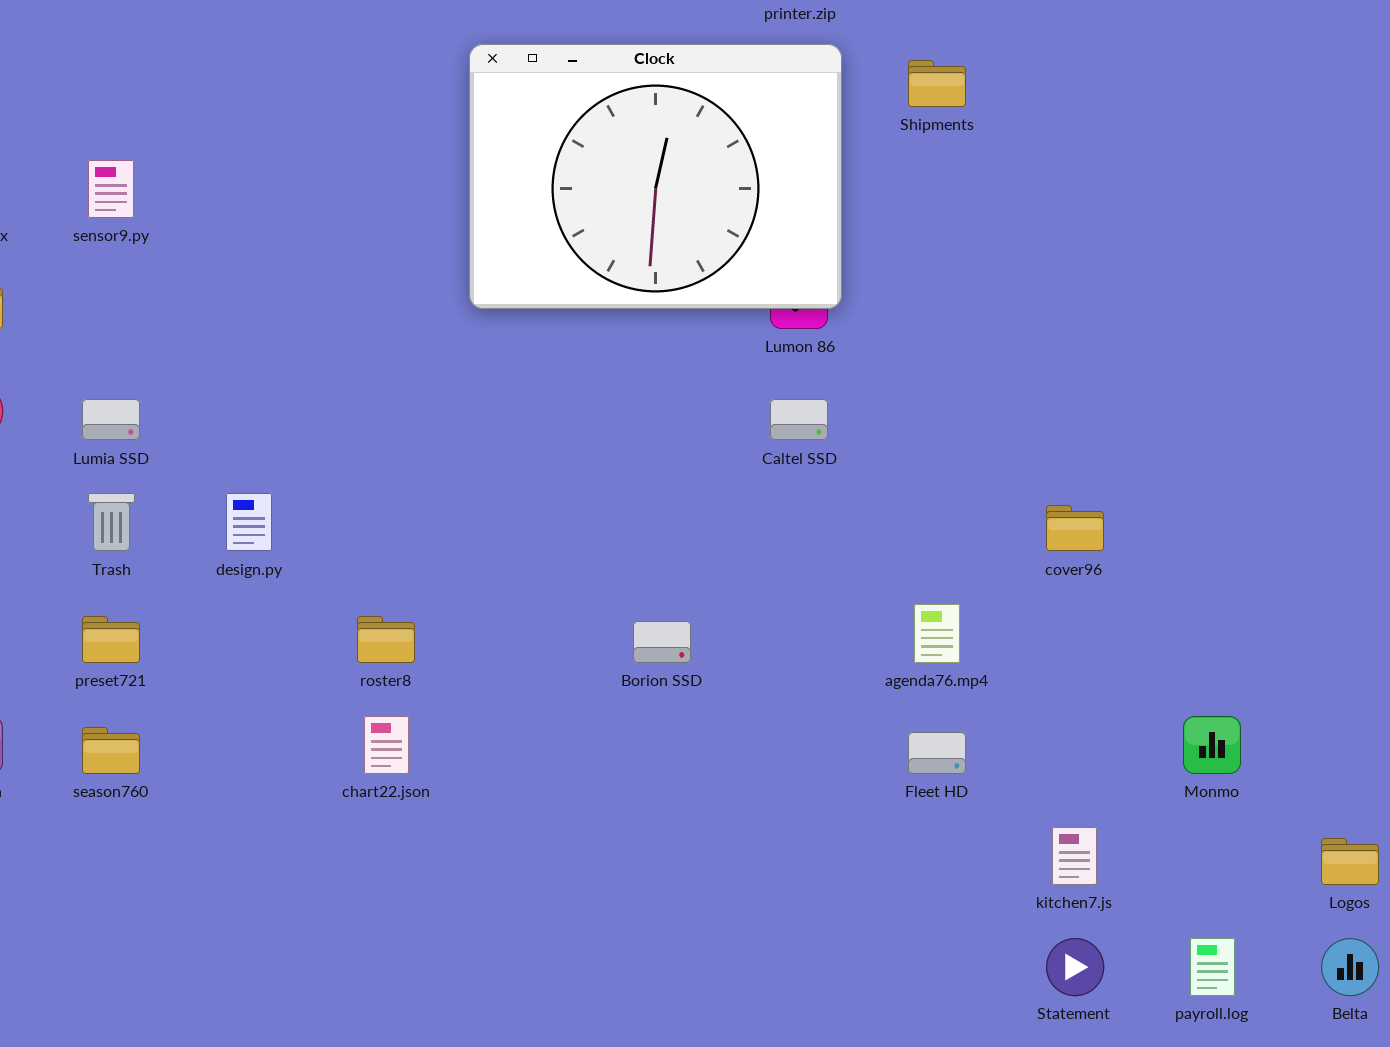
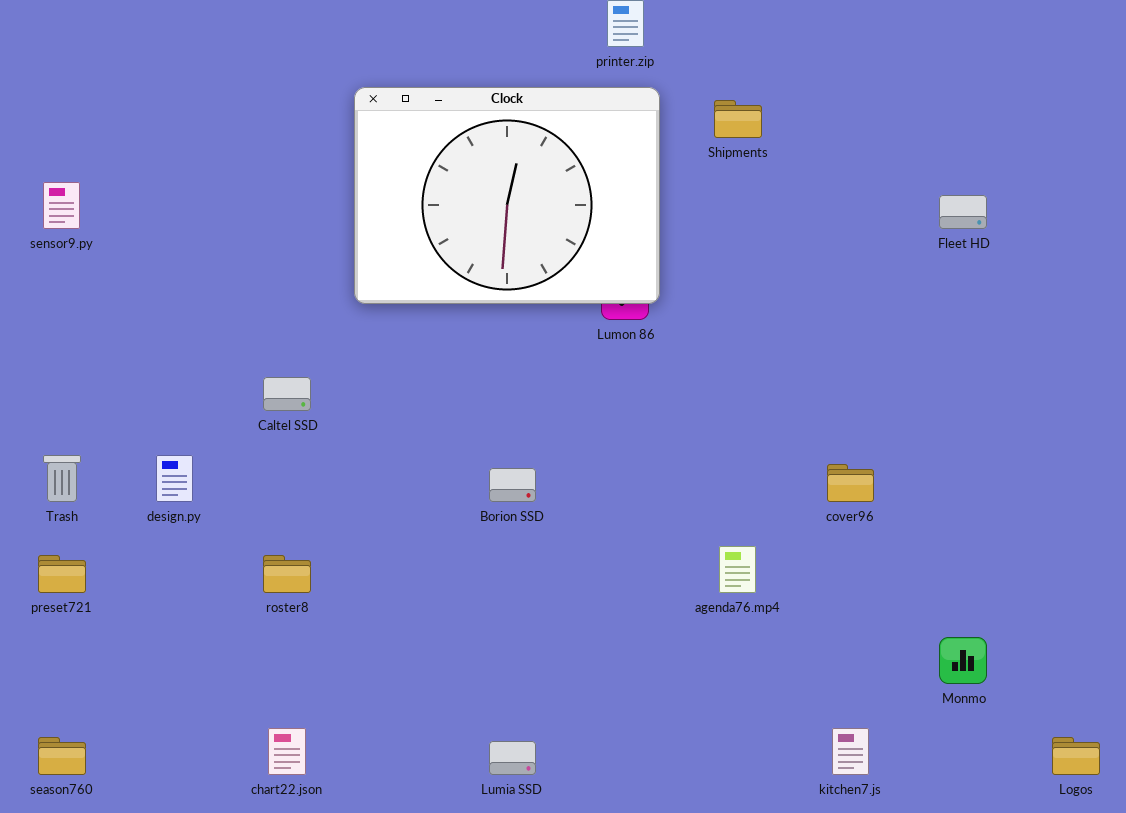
Lumia SSD: [82,399,140,440] -> [489,741,536,775], moved
Caltel SSD: [770,399,828,440] -> [263,377,311,411], moved
Borion SSD: [633,621,691,663] -> [489,468,536,502], moved
chart22.json: [364,716,409,774] -> [268,728,306,775], moved
season760: [82,727,140,774] -> [38,737,86,775], moved
Fleet HD: [908,732,966,774] -> [939,195,987,229], moved

